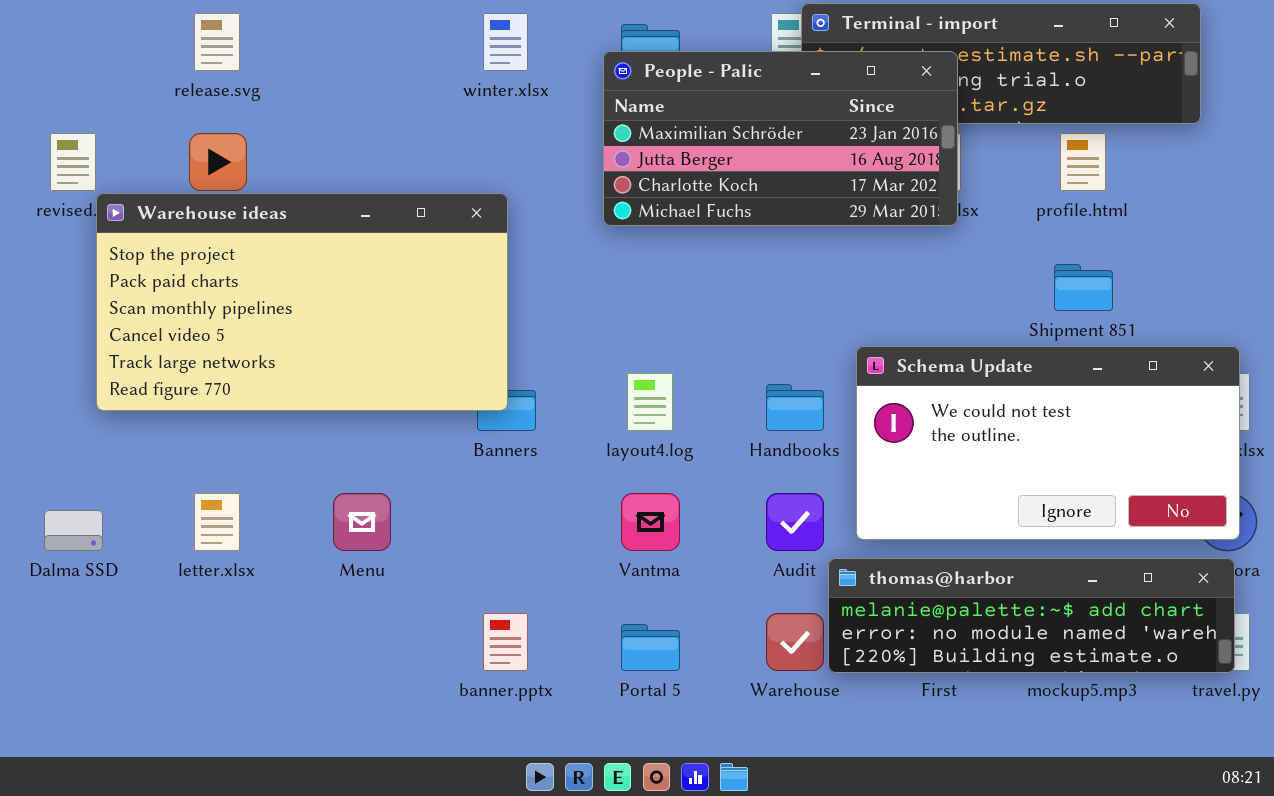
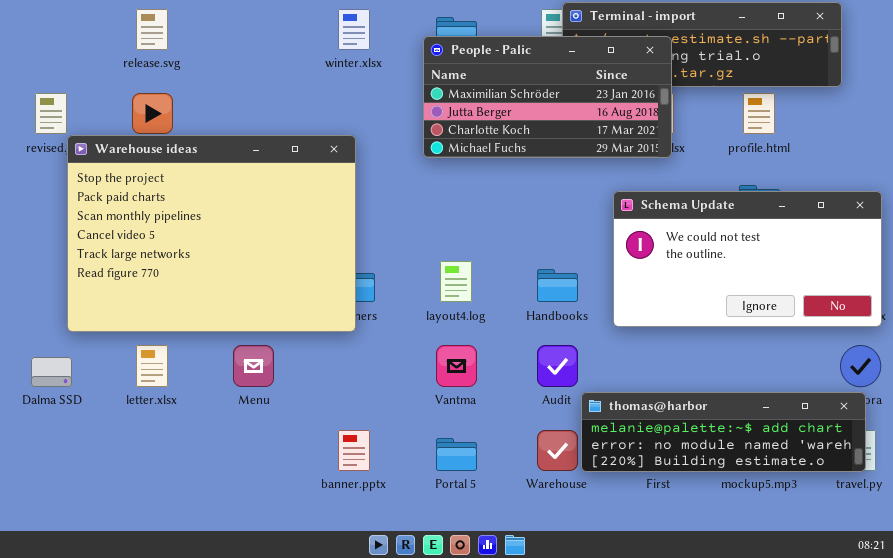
Warehouse ideas: [96,193,508,411] -> [67,135,356,332], resized
Schema Update: [856,346,1240,540] -> [613,191,882,327], moved

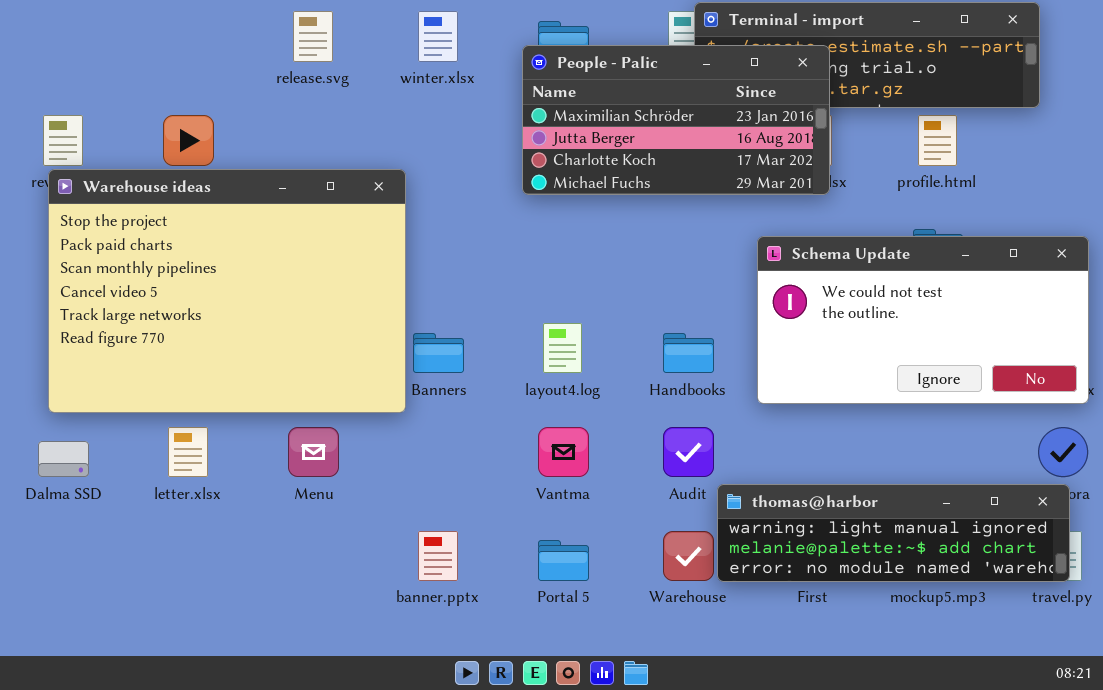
release.svg: [136,9,168,50] -> [293,11,333,62], moved
Warehouse ideas: [67,135,356,332] -> [48,169,406,413], moved
thomas@harbor: [581,392,866,472] -> [717,484,1070,582], scrolled up 1 row

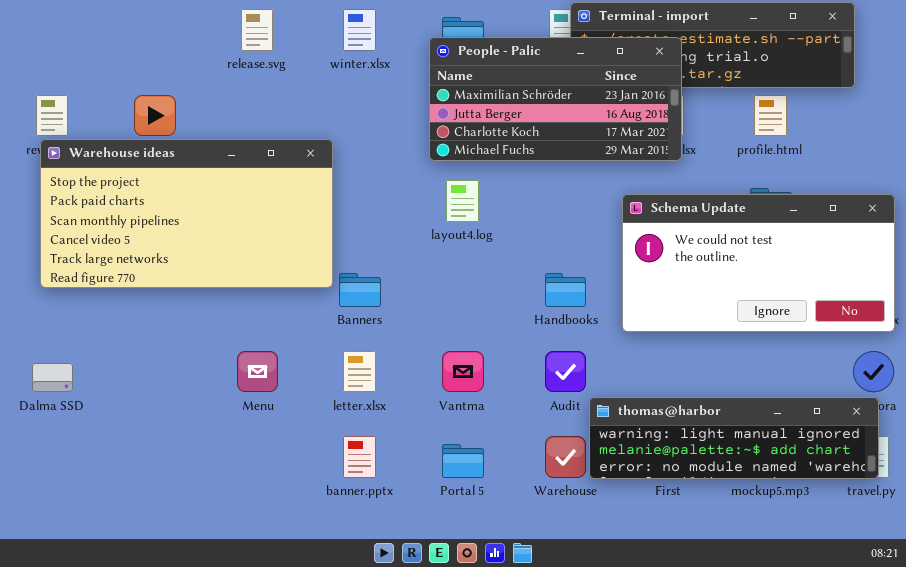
Warehouse ideas: [48,169,406,413] -> [40,139,333,288], resized
layout4.log: [543,323,582,373] -> [446,180,479,222], moved
letter.xlsx: [168,427,208,477] -> [343,351,376,392], moved

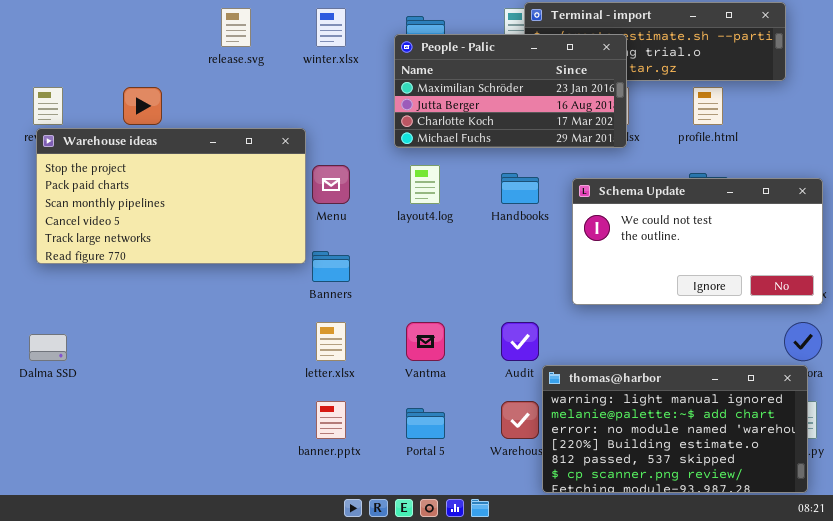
Handbooks: [545,273,586,307] -> [501,173,539,204], moved
Menu: [237,351,278,392] -> [312,165,350,204], moved
thomas@harbor: [589,397,879,479] -> [542,365,808,493], resized

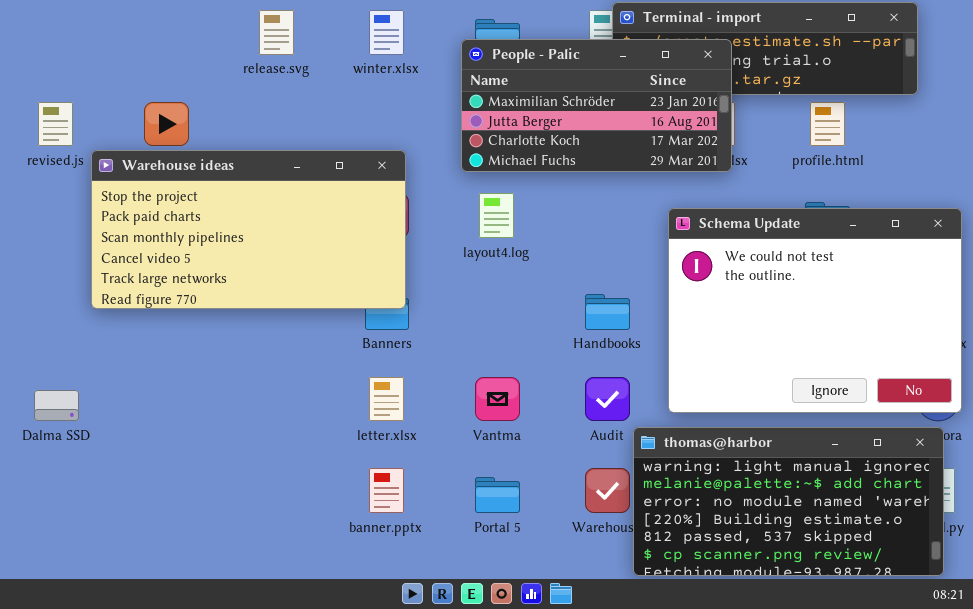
Warehouse ideas: [36,128,306,264] -> [91,150,406,309], moved
Handbooks: [501,173,539,204] -> [585,294,630,330], moved
Schema Update: [572,178,823,305] -> [668,208,962,413], resized

